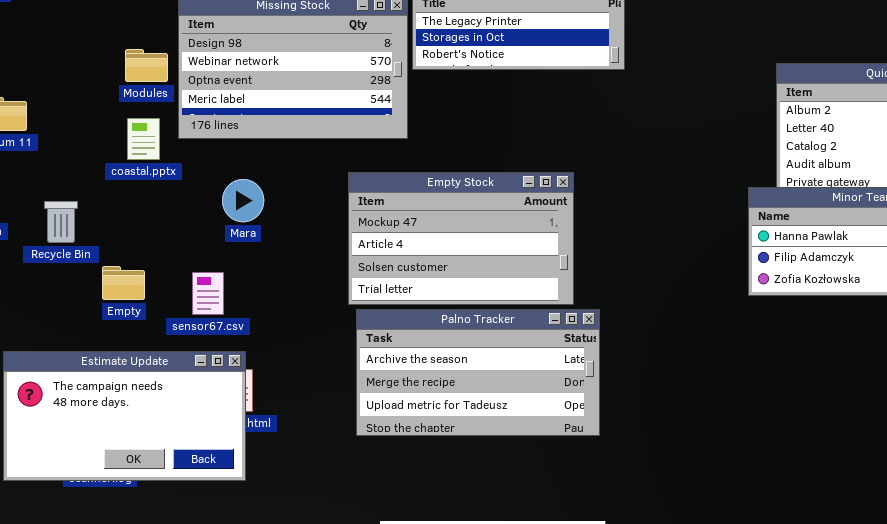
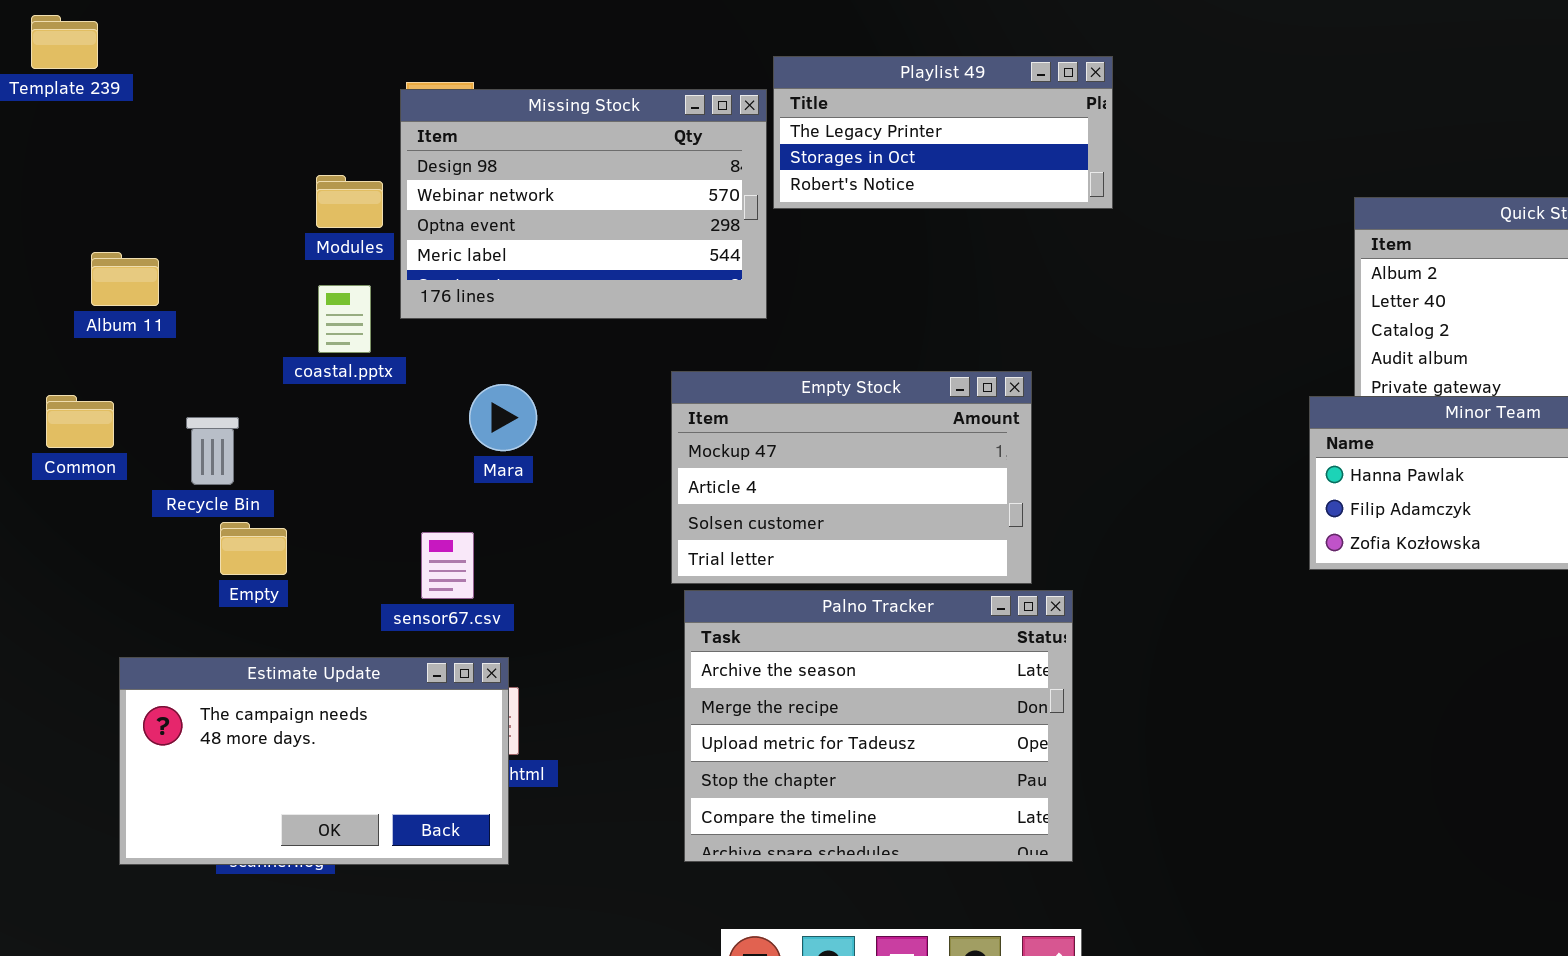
Empty: [102,266,145,300] -> [220,522,287,575], moved
Palno Tracker: [356,309,600,436] -> [684,590,1073,862], resized

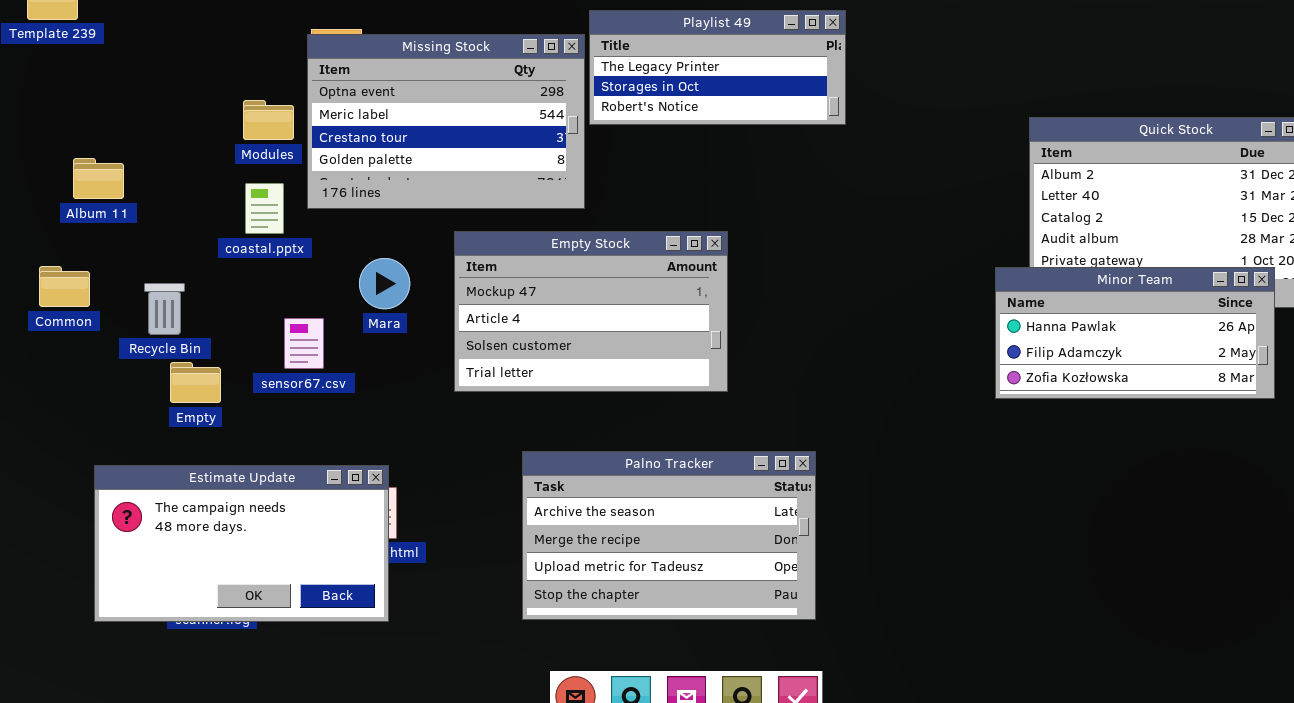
Missing Stock: [400,89,767,319] -> [307,34,585,209], scrolled down 2 rows
Empty Stock: [671,371,1032,584] -> [454,231,728,392], moved
sensor67.csv: [421,532,474,599] -> [284,318,324,369], moved
Palno Tracker: [684,590,1073,862] -> [522,451,816,620], resized

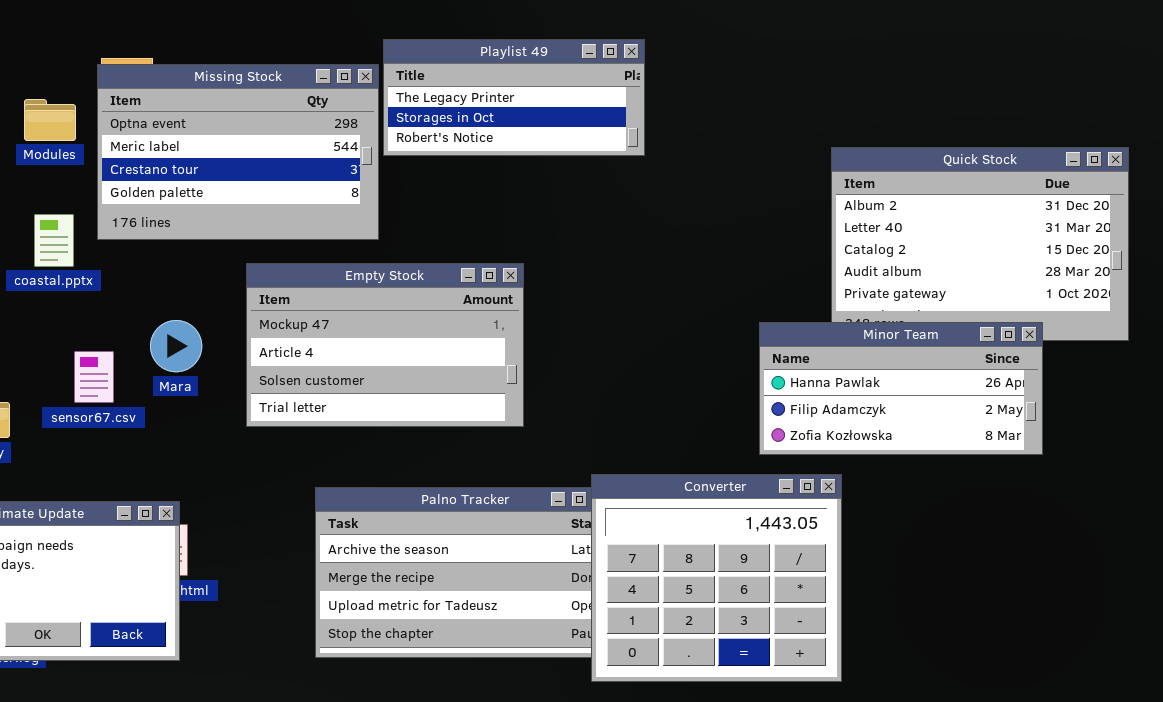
Modules: [243,100,294,140] -> [24,99,76,141], moved
Mara: [359,258,410,309] -> [150,320,202,372], moved
Minor Team: [995,267,1275,399] -> [759,322,1043,455], moved
Converter: none -> [591,474,842,682], opened

